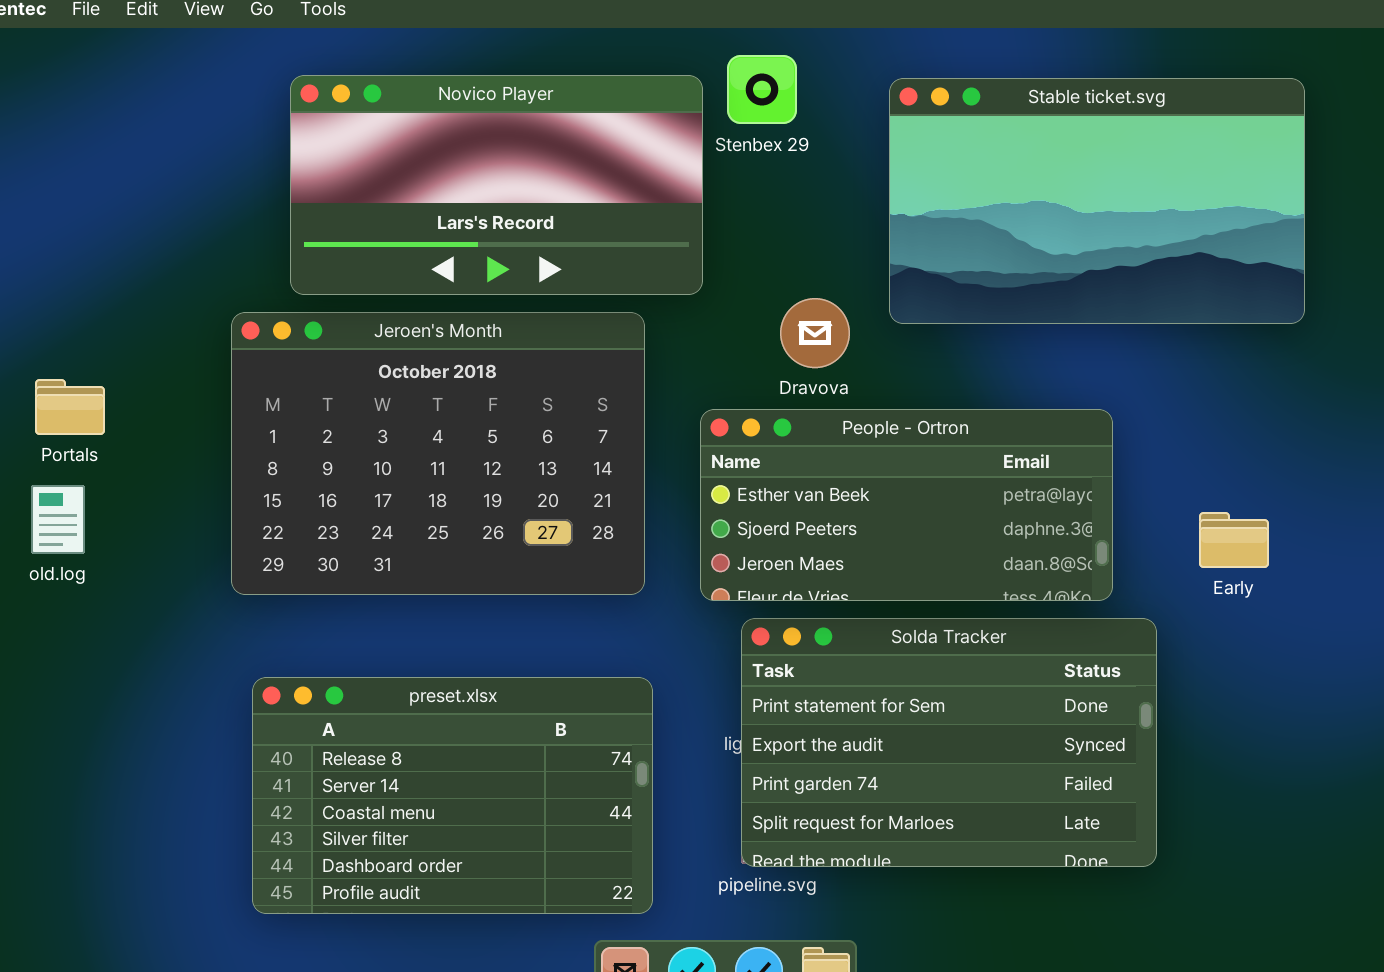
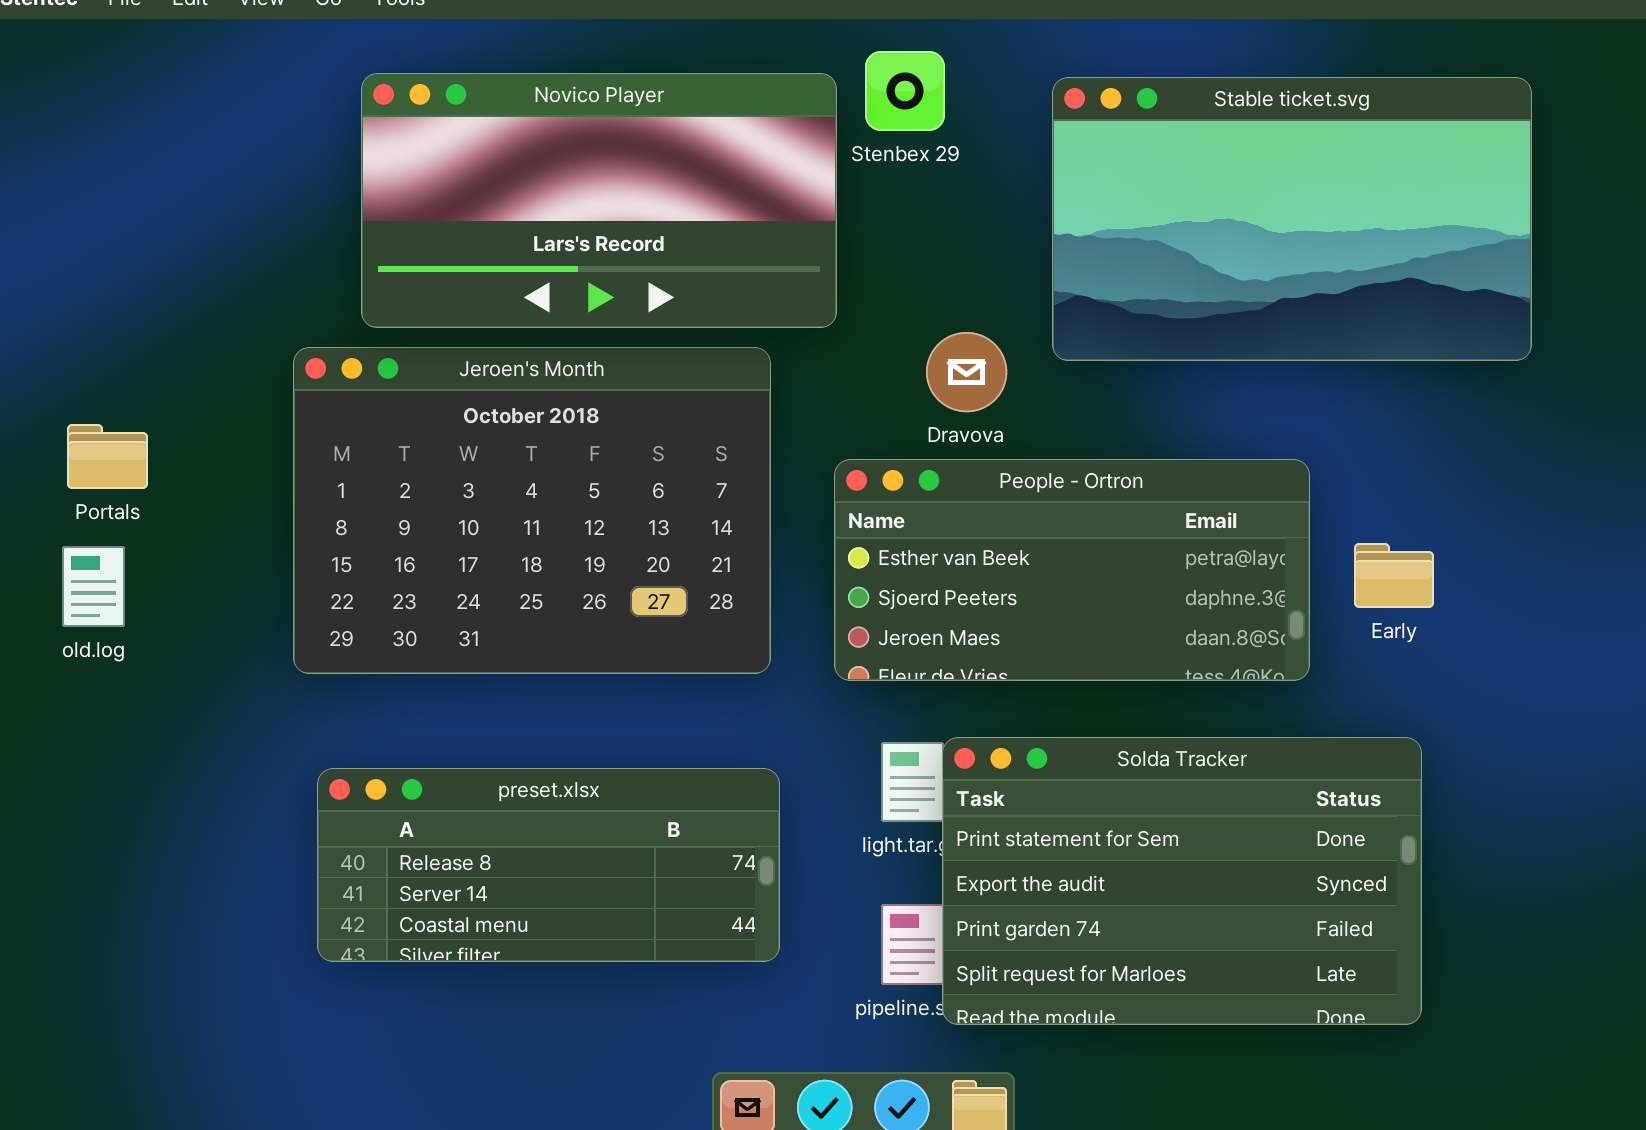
Early: [1199,512,1269,568] -> [1354,543,1434,608], moved
Solda Tracker: [741,618,1157,867] -> [942,737,1422,1025], moved
preset.xlsx: [252,677,653,914] -> [317,768,780,962], resized

